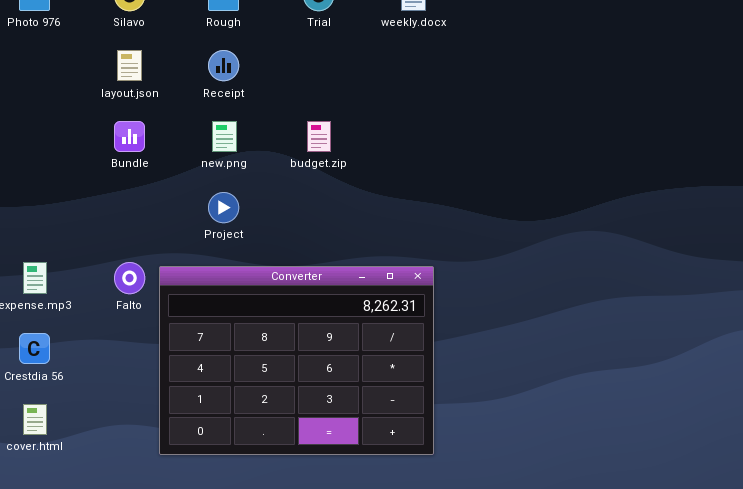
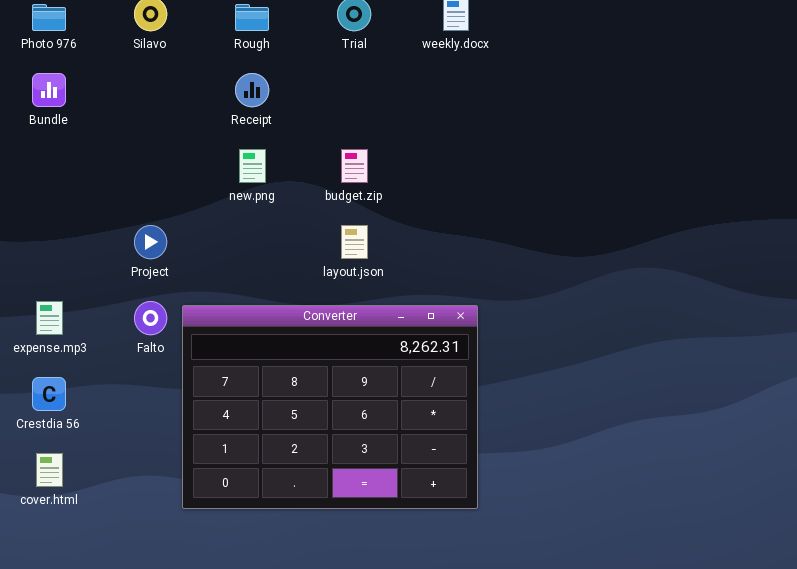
layout.json: [117,50,142,81] -> [341,225,368,259], moved
Bundle: [114,121,145,152] -> [32,73,66,107], moved
Project: [208,192,239,223] -> [134,225,167,259], moved

